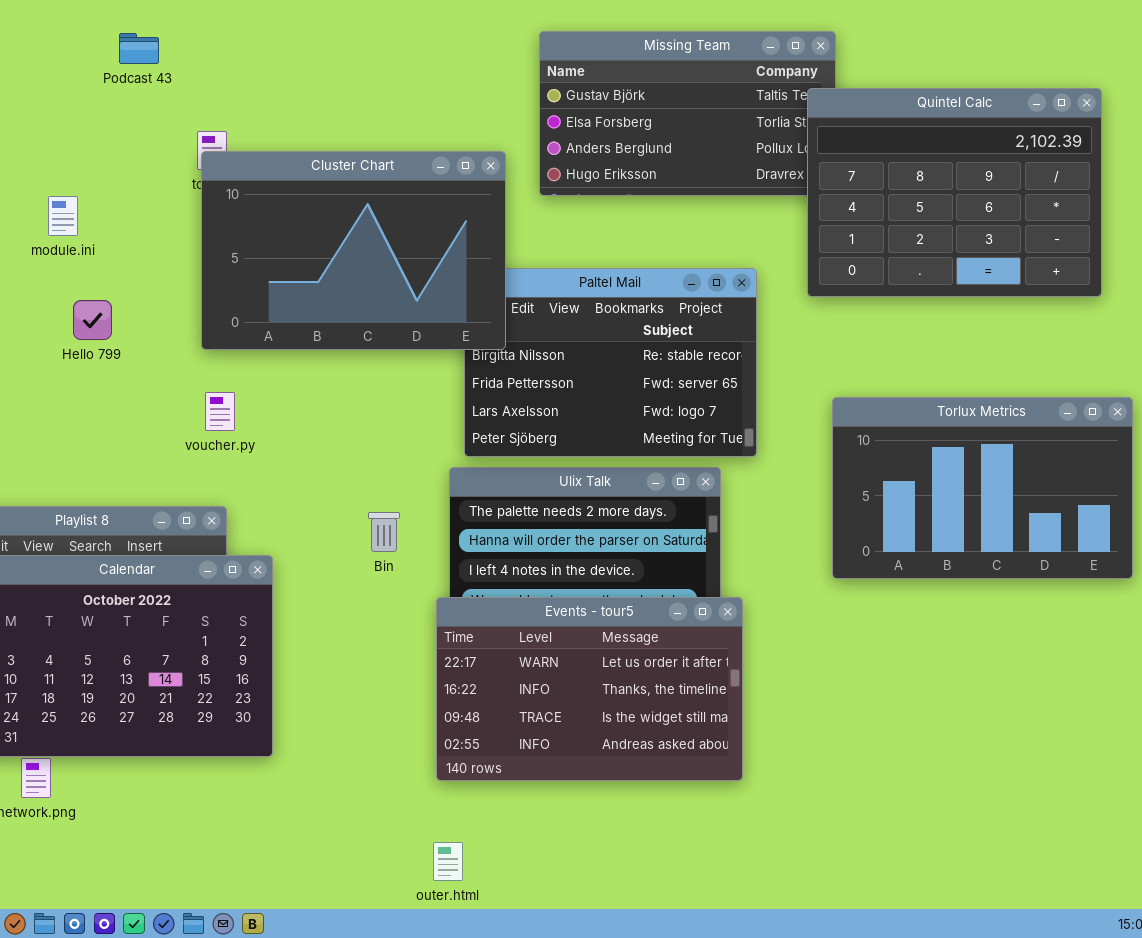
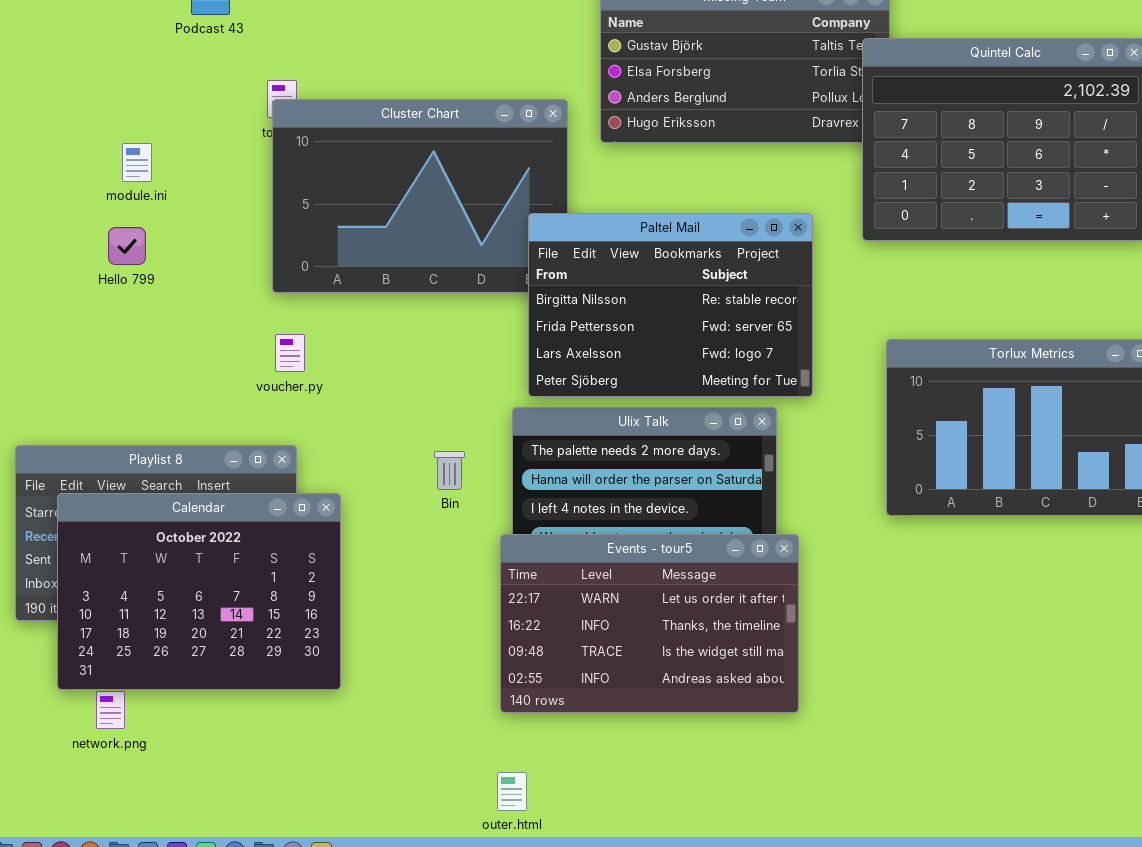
Paltel Mail: [464,268,757,457] -> [528,213,813,397], raised
Hello 799: [73,300,112,340] -> [108,227,146,265], moved

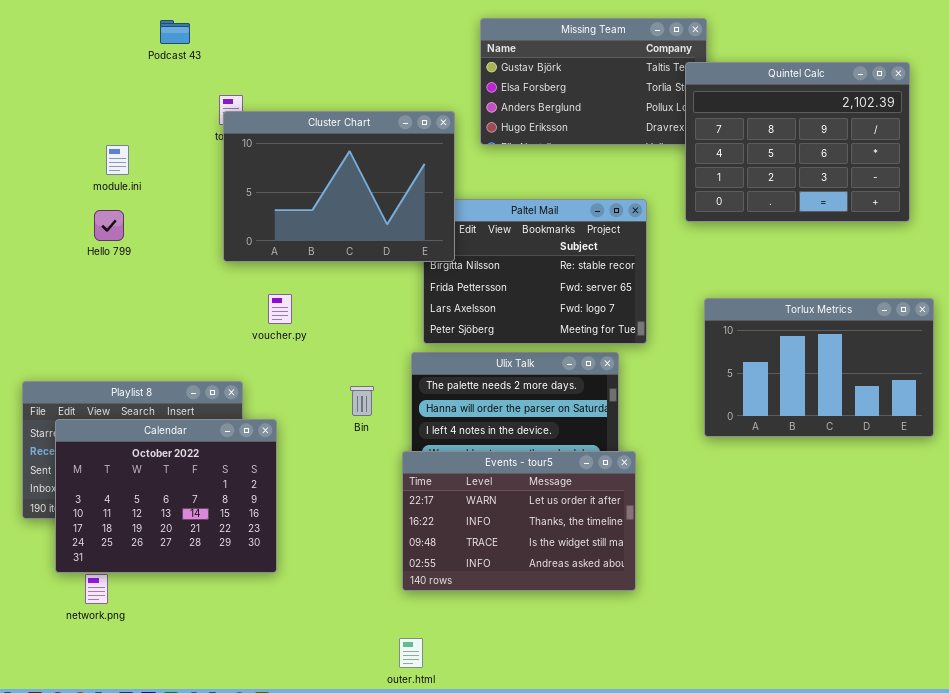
Cluster Chart: [272,99,568,293] -> [223,111,455,262], raised
voucher.py: [275,334,305,372] -> [268,294,292,324], moved

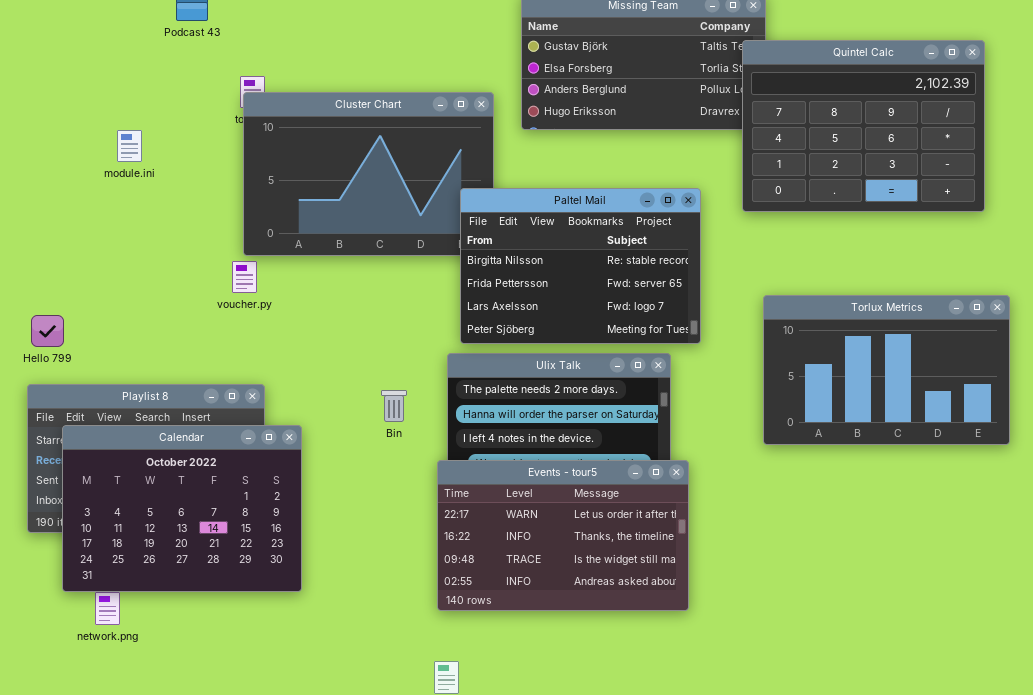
Paltel Mail: [423,199,647,344] -> [460,188,701,344], raised
Hello 799: [94,210,124,241] -> [31,315,64,347], moved
voucher.py: [268,294,292,324] -> [232,261,257,293], moved

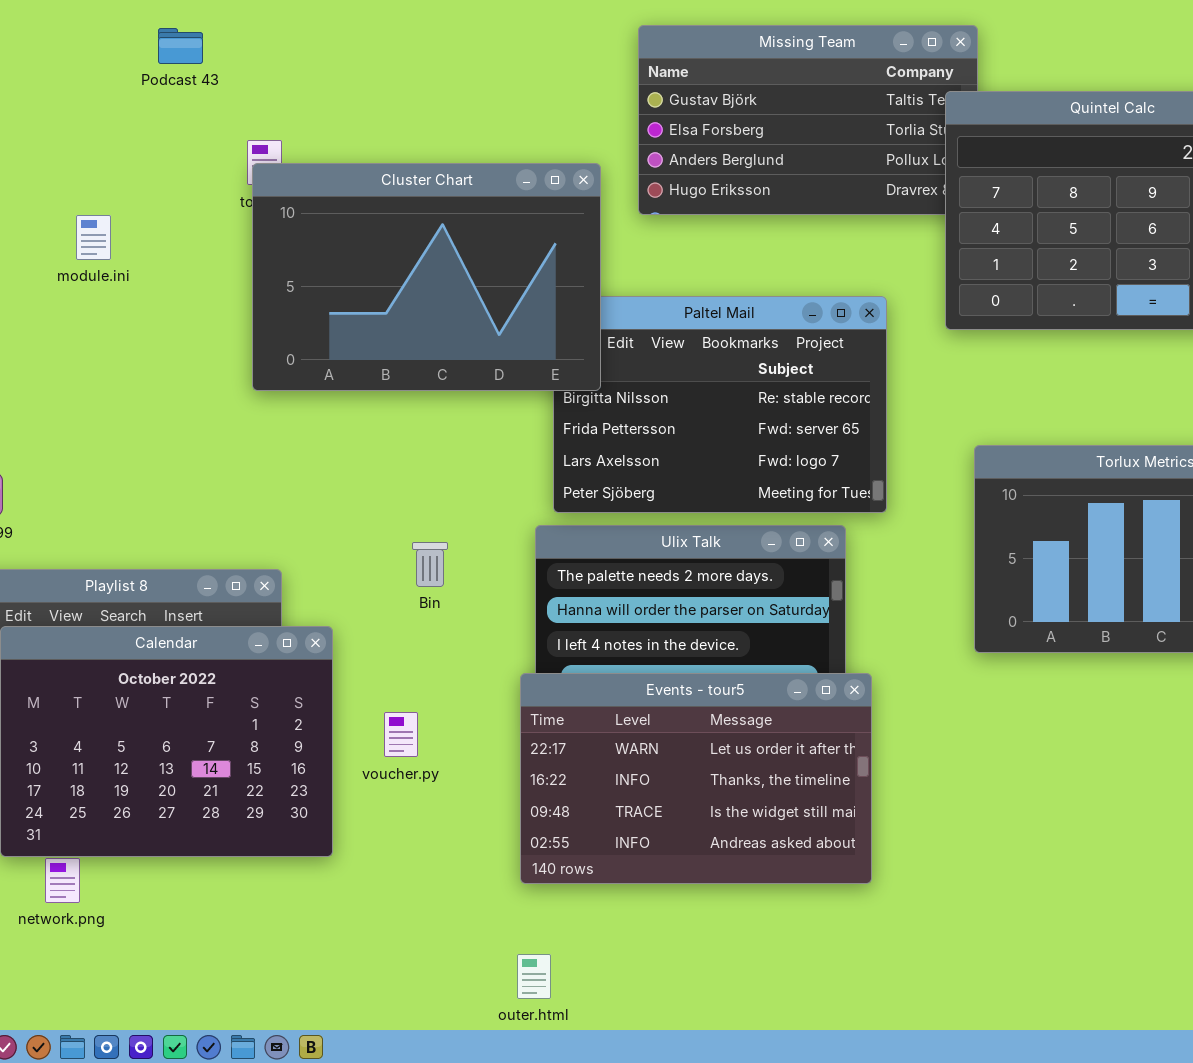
Cluster Chart: [243,92,494,256] -> [252,163,601,391], raised
voucher.py: [232,261,257,293] -> [384,712,418,757], moved
Bin: [381,390,407,422] -> [412,542,448,587], moved

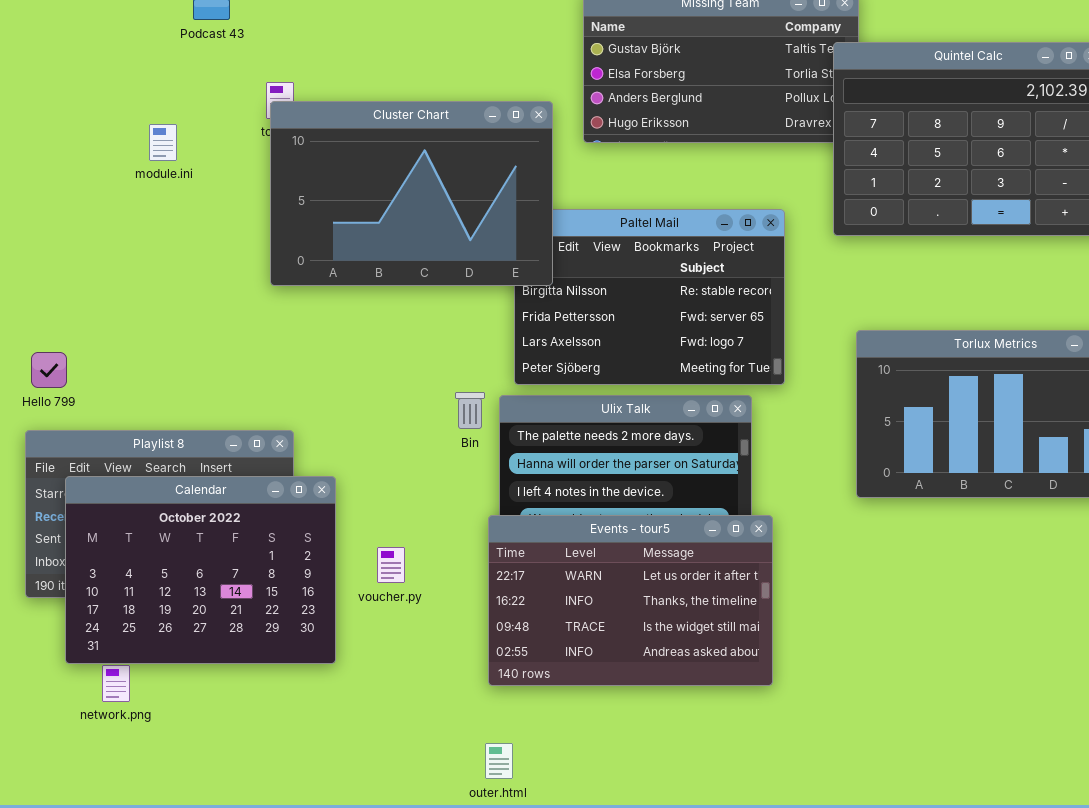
module.ini: [76,215,111,260] -> [149,124,177,161], moved
Bin: [412,542,448,587] -> [455,392,485,429], moved

